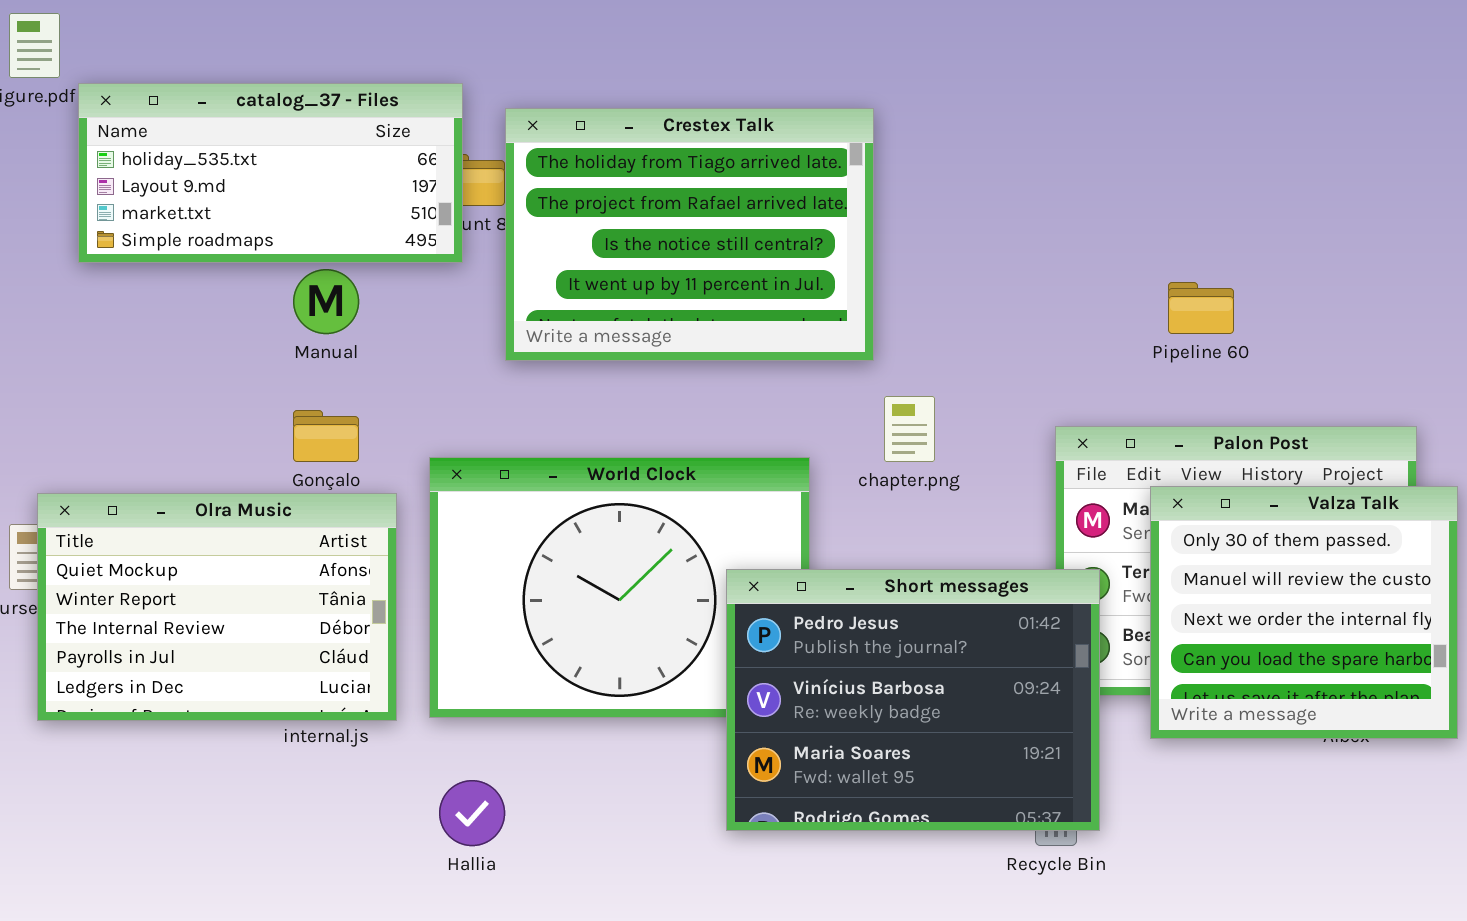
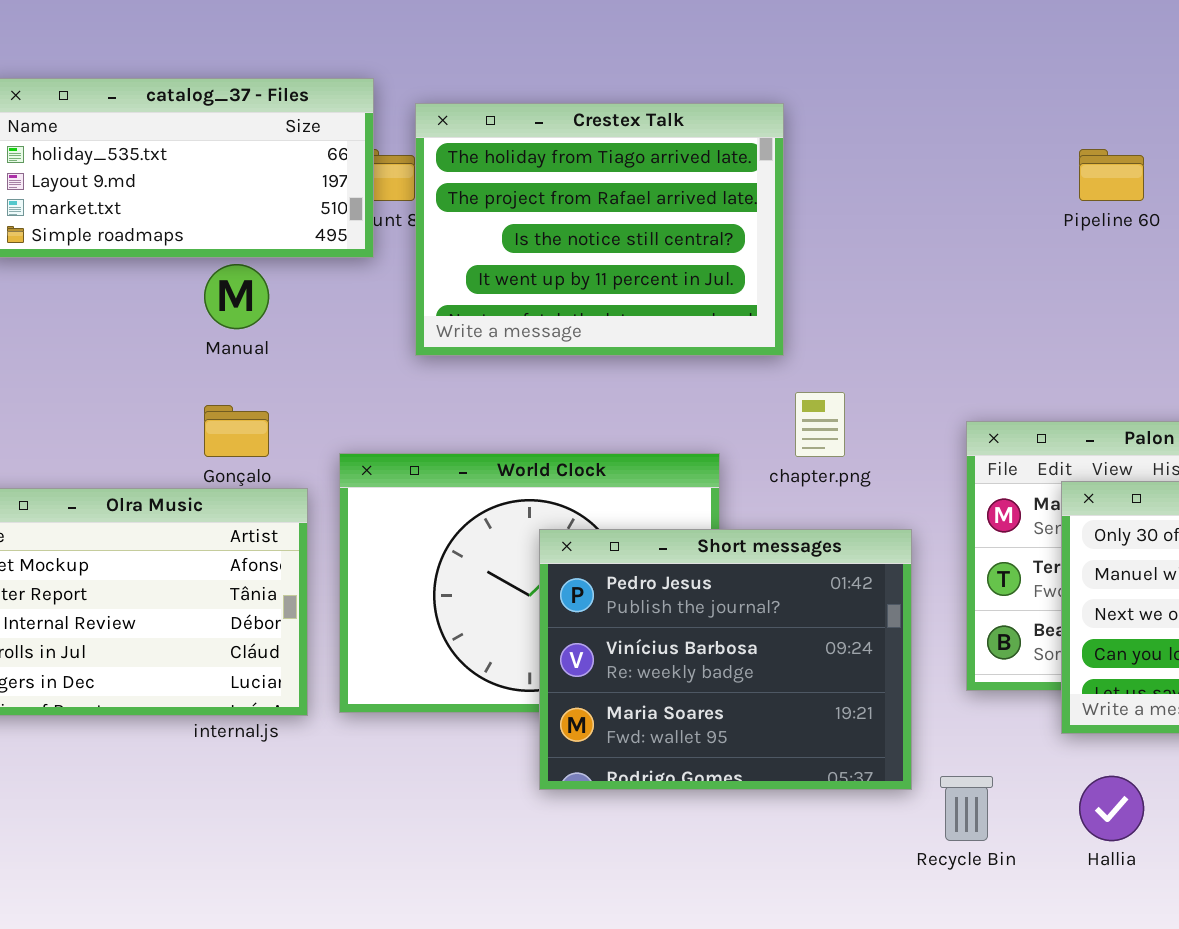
Pipeline 60: [1168,282,1234,334] -> [1079,149,1144,201], moved
Short messages: [726,569,1100,831] -> [539,529,912,790], moved
Hallia: [439,780,505,846] -> [1079,776,1144,841], moved

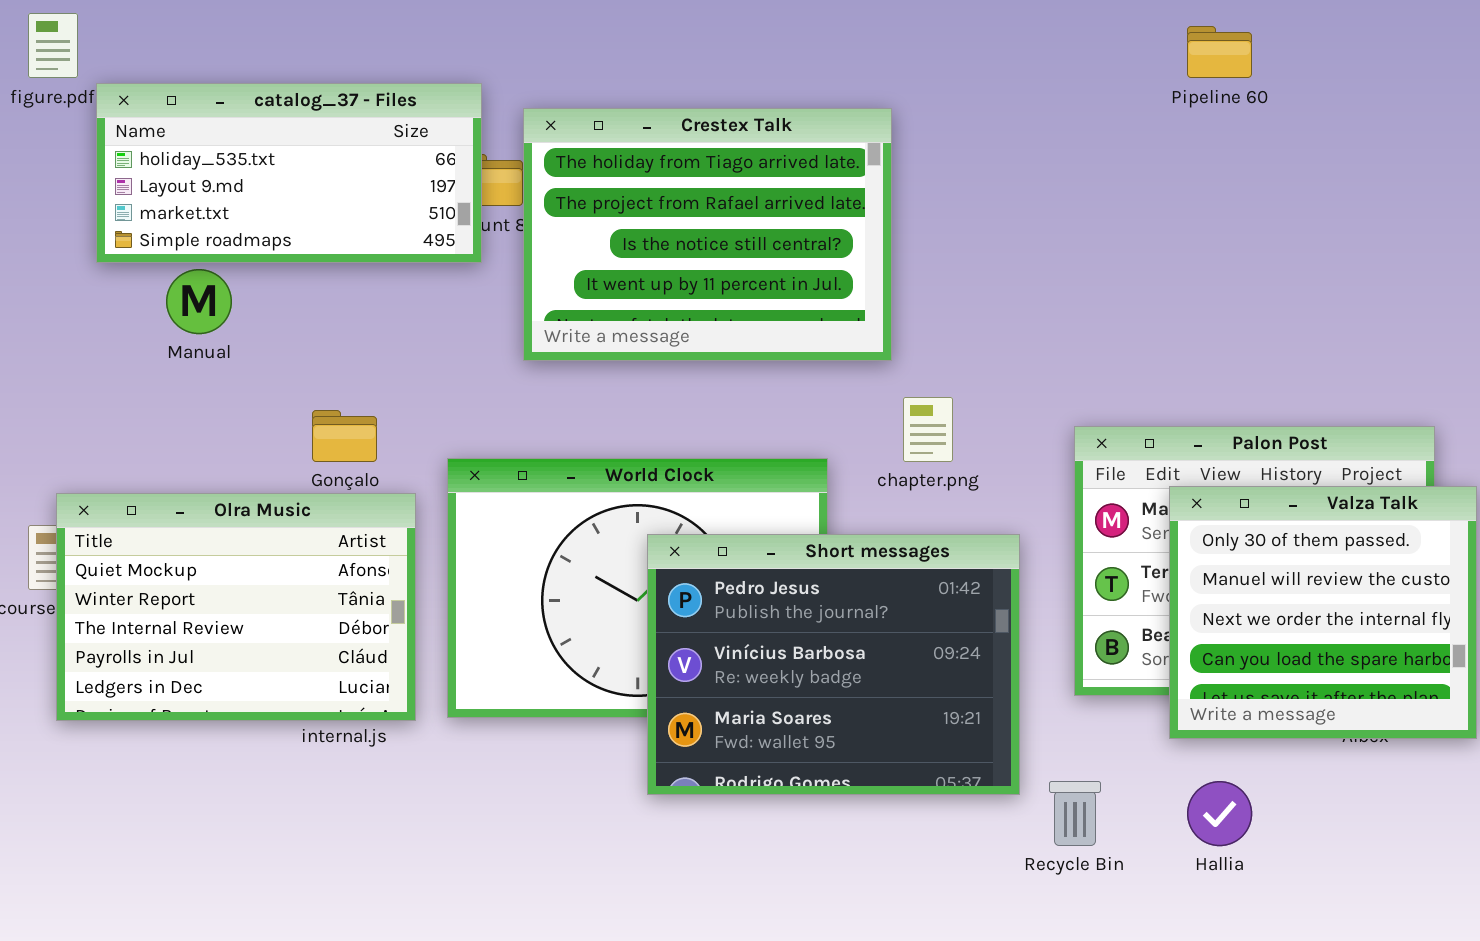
Pipeline 60: [1079,149,1144,201] -> [1187,26,1252,78], moved
Manual: [204,264,269,329] -> [166,269,232,334], moved

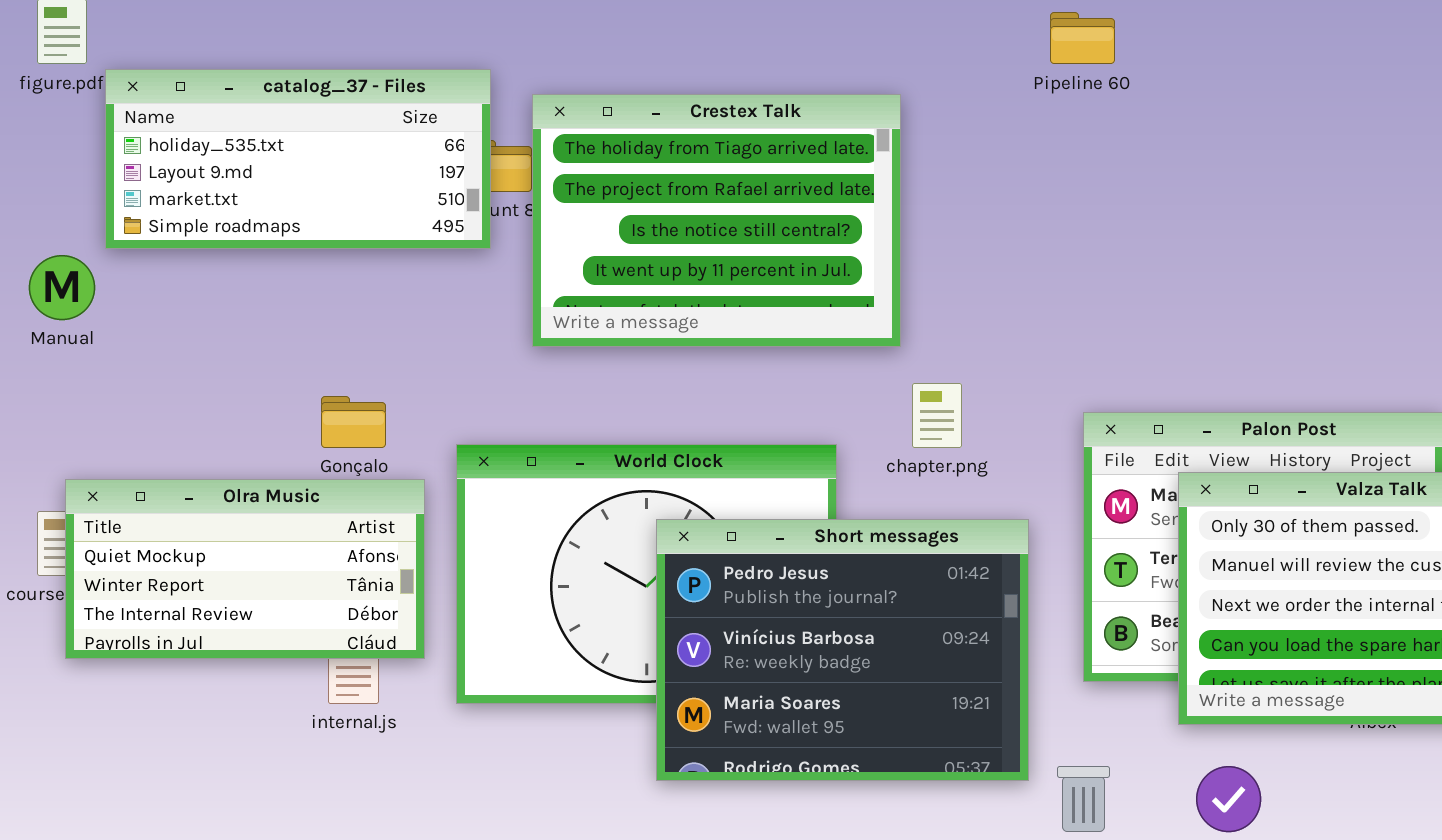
Pipeline 60: [1187,26,1252,78] -> [1050,12,1115,64], moved
Manual: [166,269,232,334] -> [29,255,95,320], moved
Olra Music: [56,493,416,721] -> [65,479,425,659], resized

